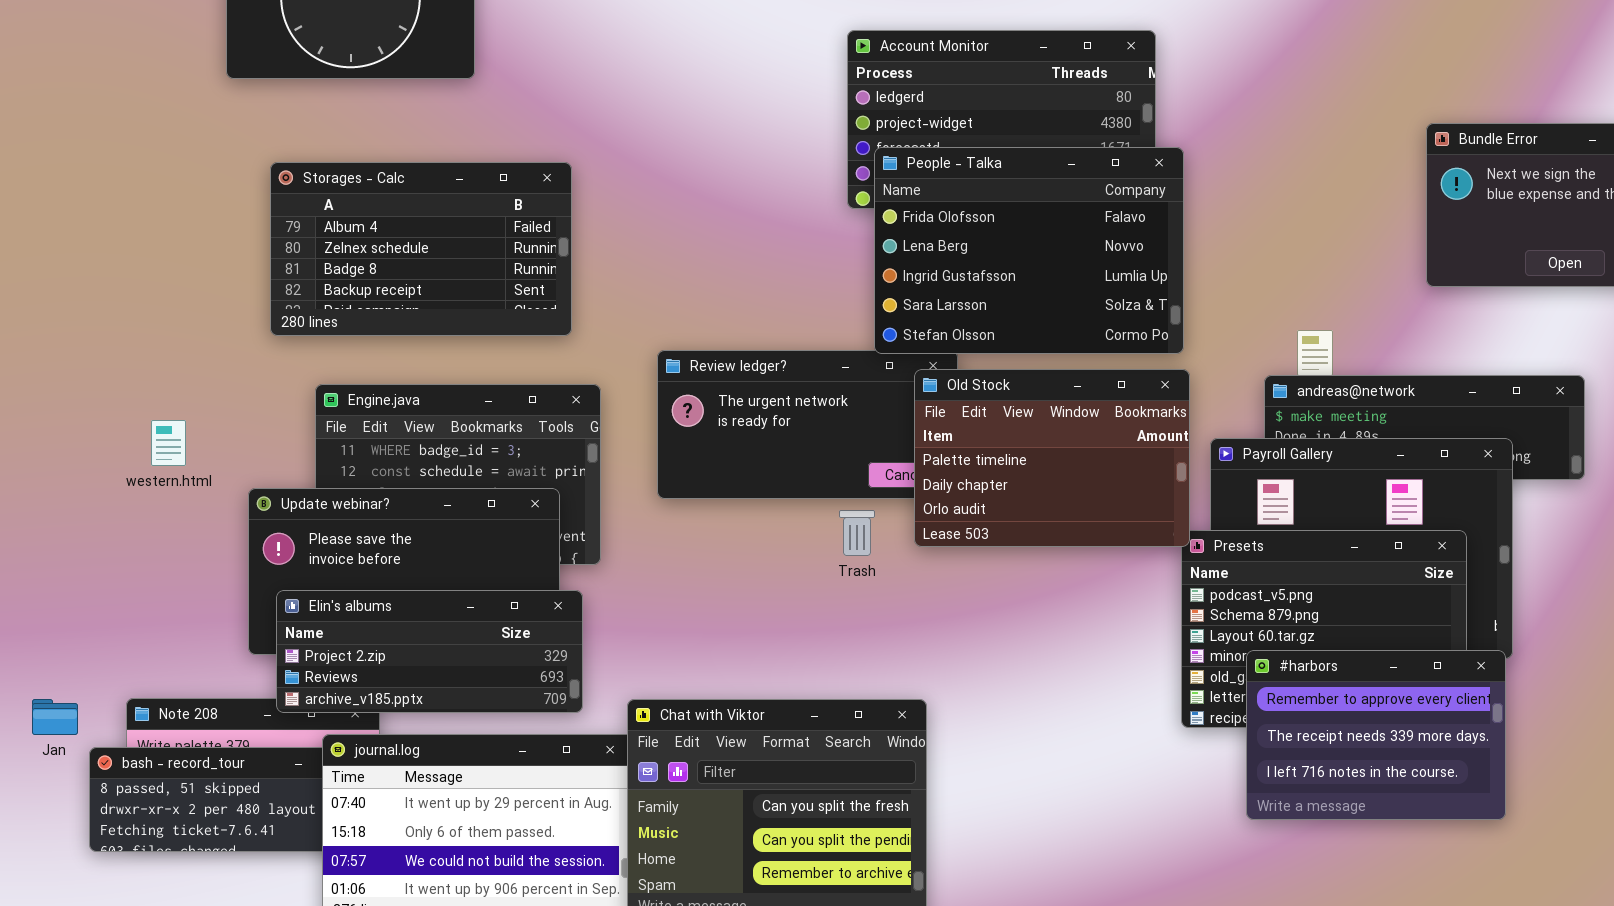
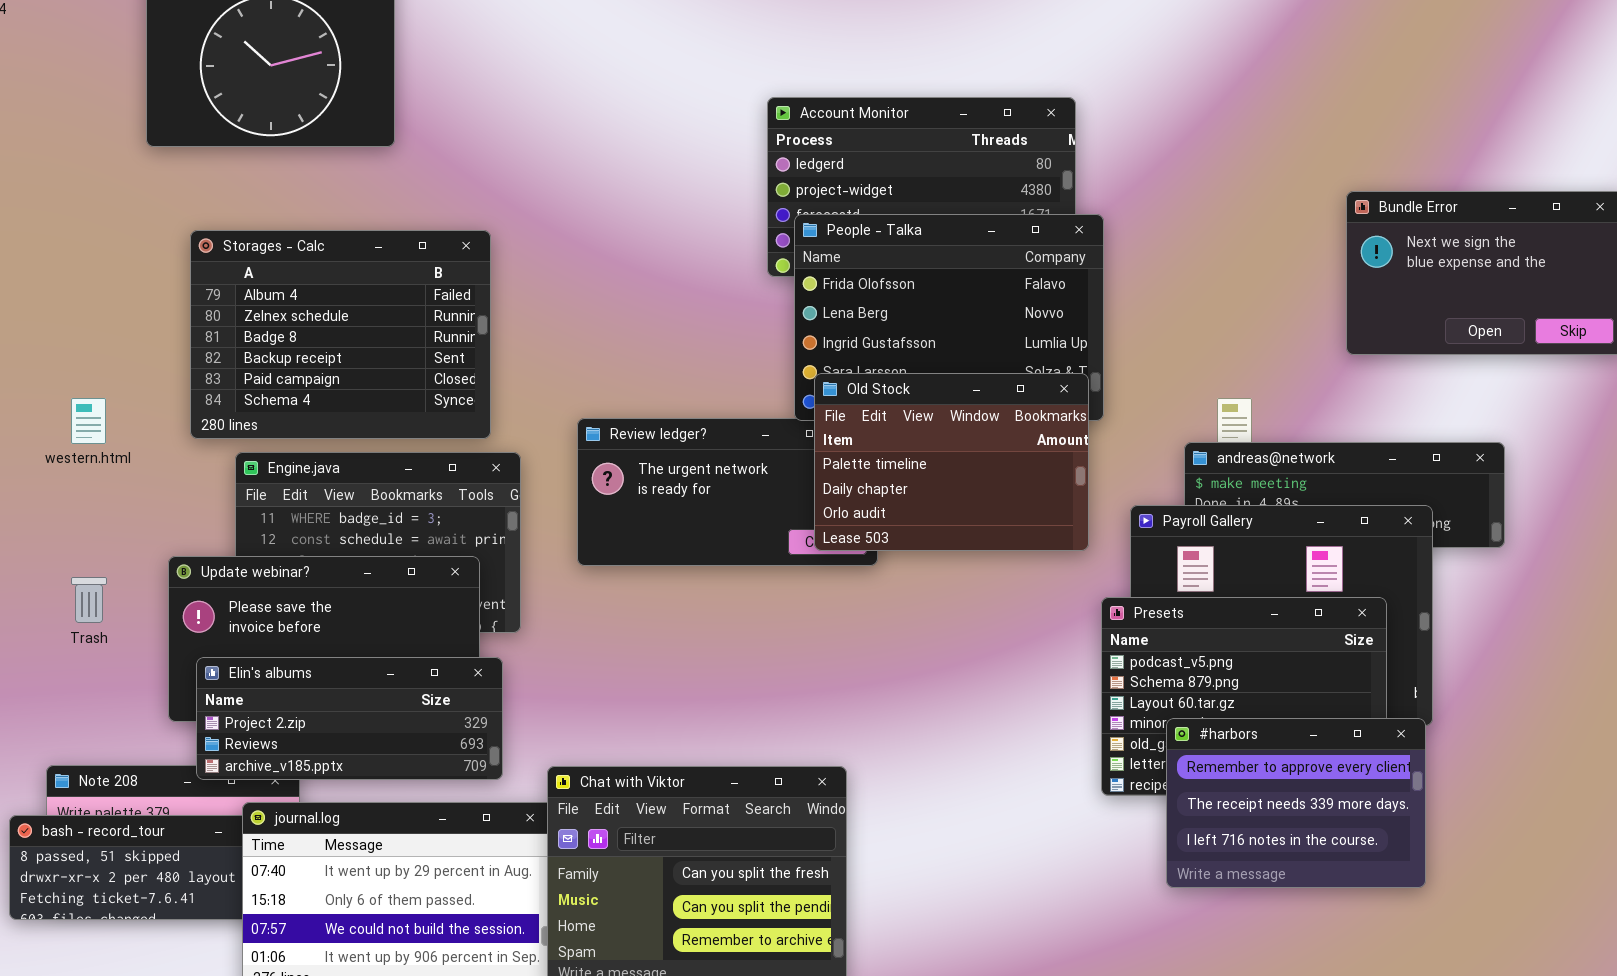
Storages - Calc: [270,162,572,336] -> [190,230,491,439], resized
Old Stock: [914,369,1190,547] -> [814,373,1089,551], moved
western.html: [151,420,186,466] -> [71,398,106,444], moved
Trash: [839,510,875,556] -> [71,577,107,623], moved

